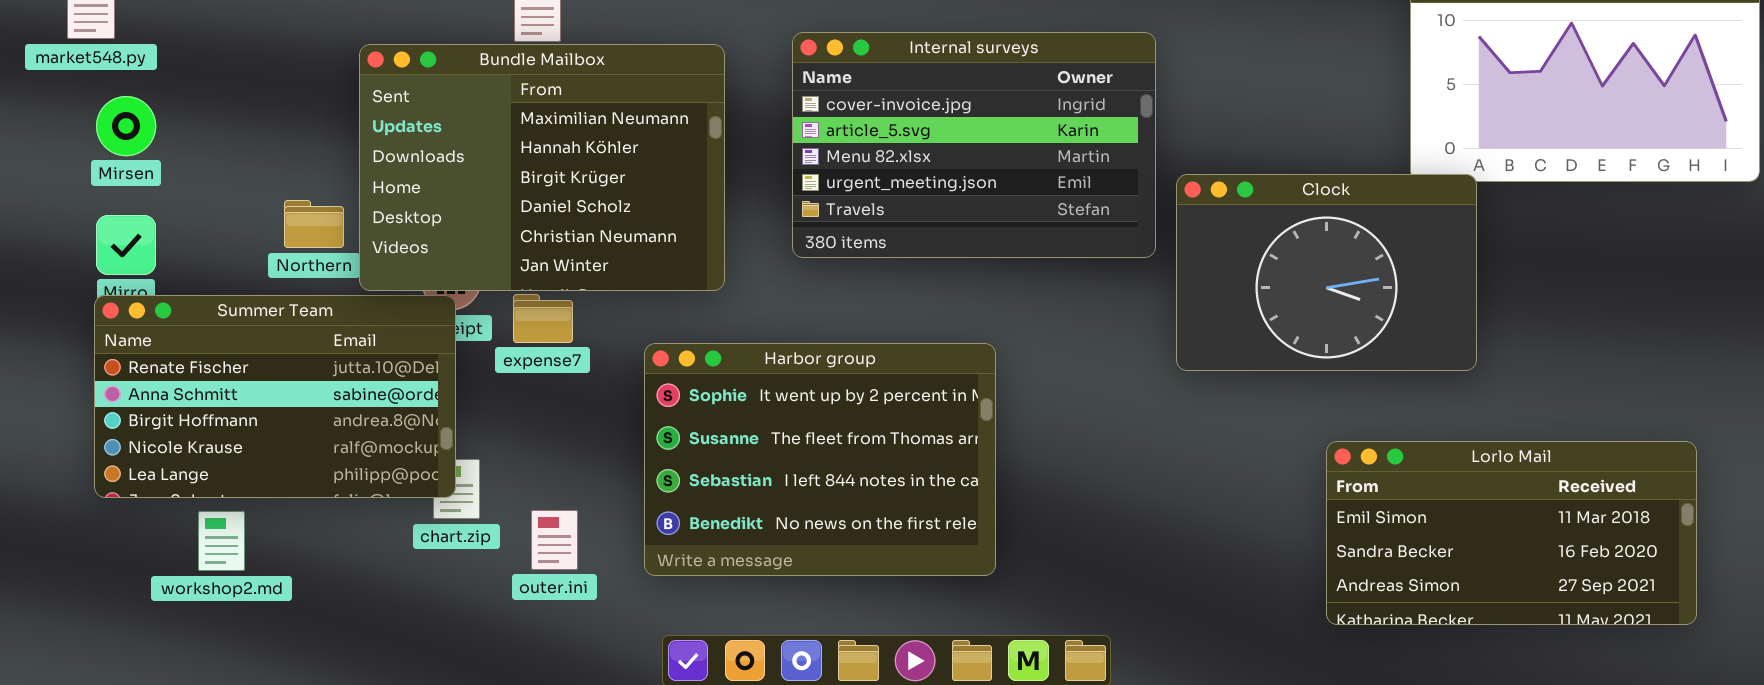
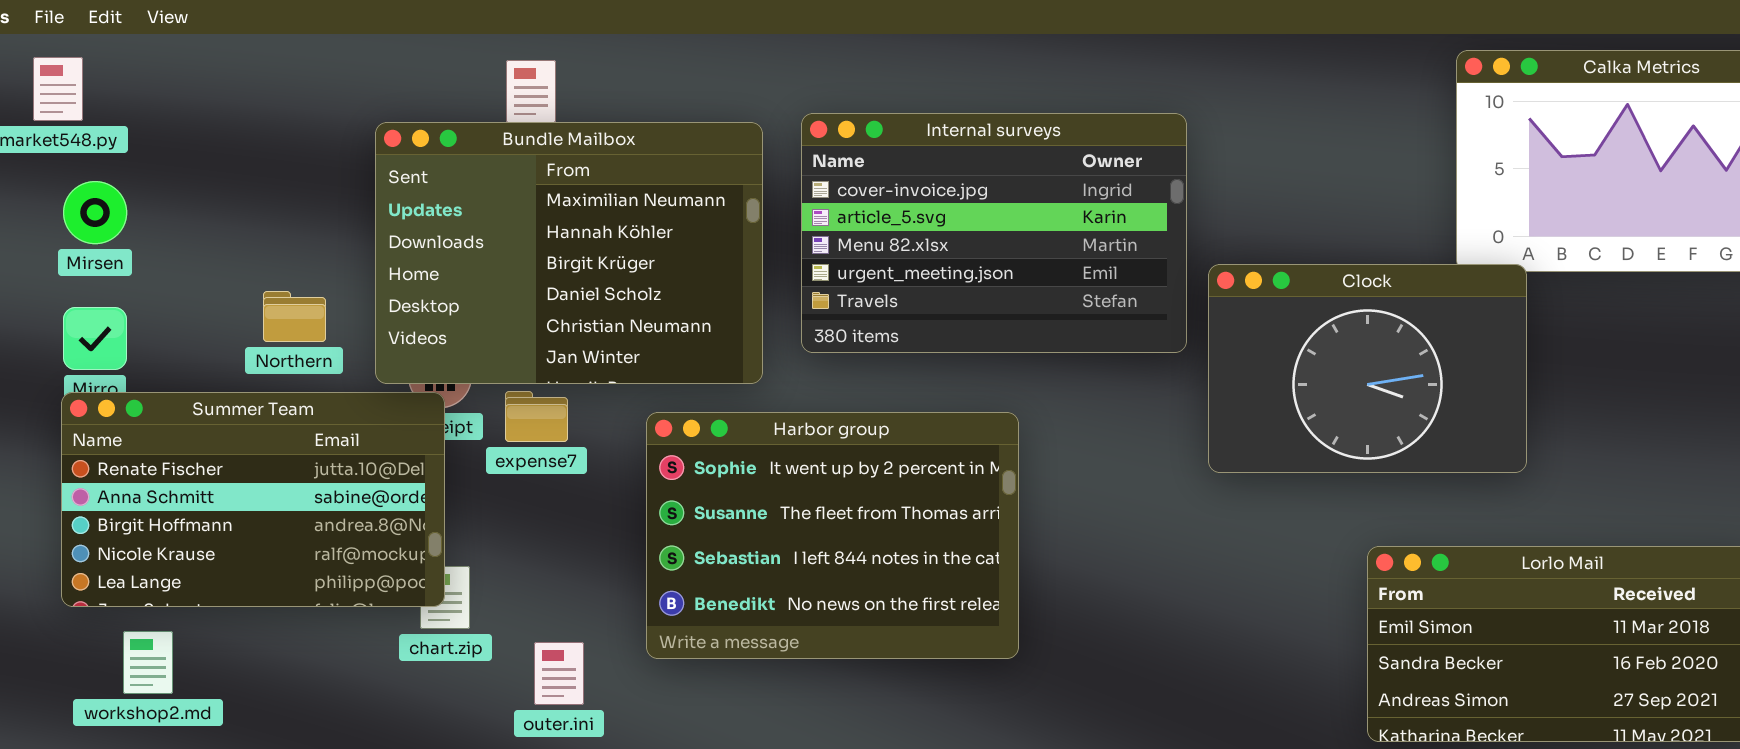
Bundle Mailbox: [359,44,725,291] -> [375,122,763,384], moved
Harbor group: [644,343,996,576] -> [646,412,1019,659], moved
outer.ini: [531,510,578,570] -> [534,642,584,705], moved
workshop2.md: [198,511,245,571] -> [123,631,173,694], moved

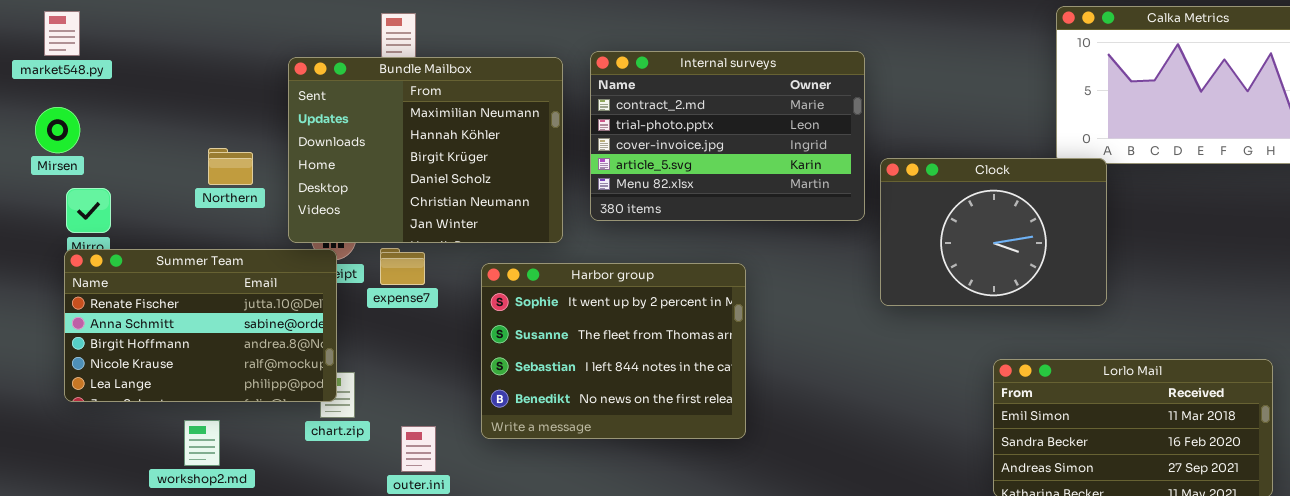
Internal surveys: [801,113,1187,353] -> [590,51,865,221], scrolled up 2 rows
Mirsen: [63,181,127,244] -> [35,107,80,153], moved
Northern: [263,291,326,342] -> [208,148,253,185], moved
workshop2.md: [123,631,173,694] -> [184,420,220,466], moved

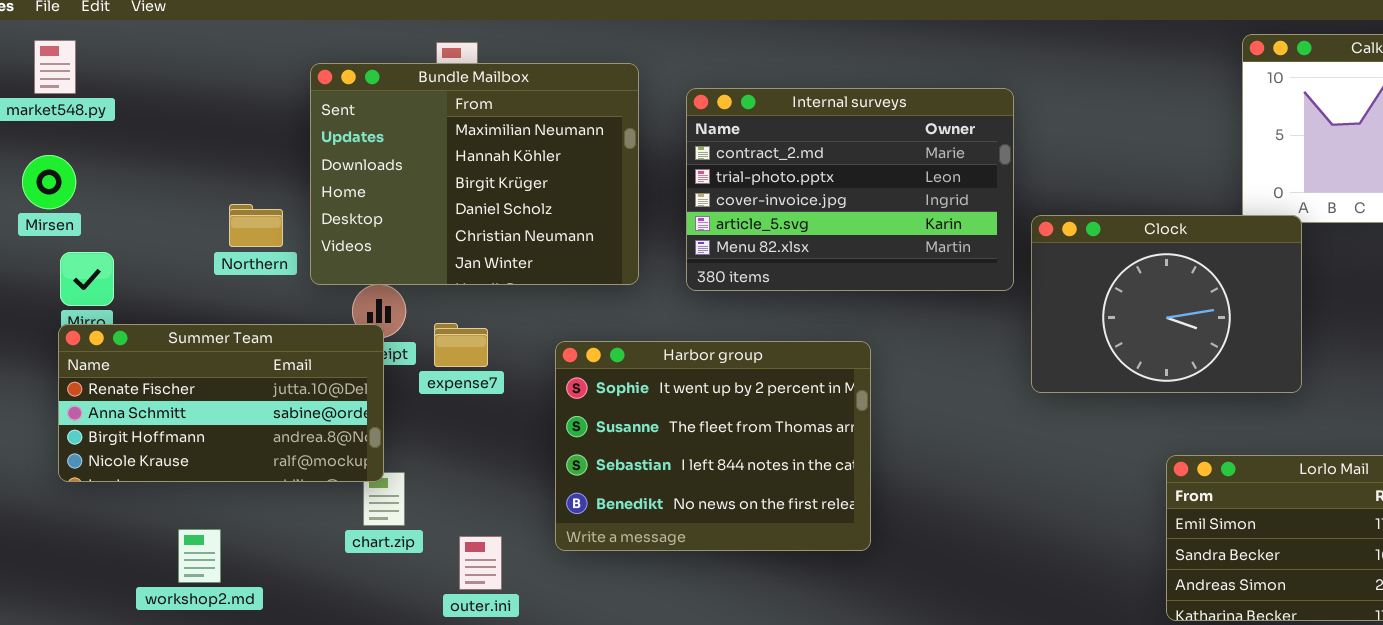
Bundle Mailbox: [288,57,563,243] -> [310,63,639,285], moved
Summer Team: [64,249,337,402] -> [58,324,384,482], resized
workshop2.md: [184,420,220,466] -> [178,529,221,583], moved

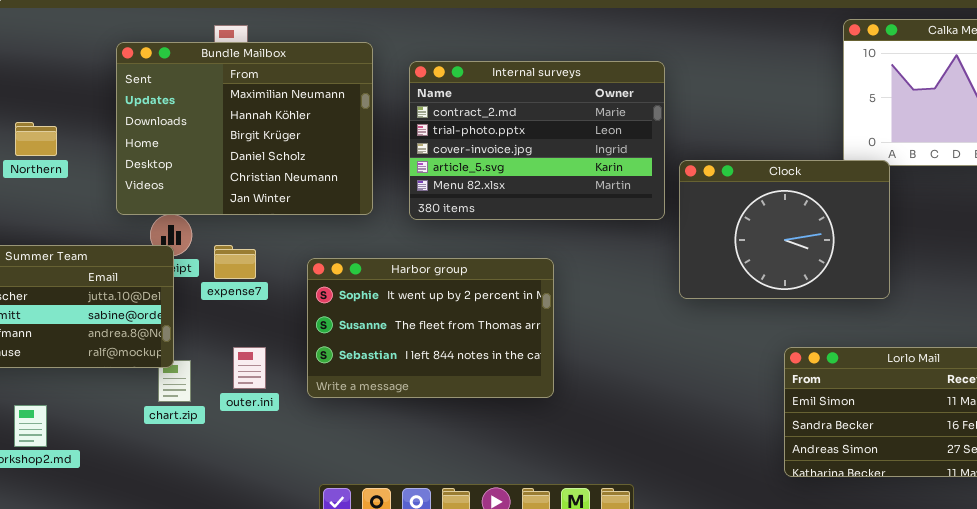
Northern: [229,204,283,247] -> [15,122,57,156], moved
Harbor group: [555,341,871,551] -> [307,258,554,398], resized
outer.ini: [459,536,502,590] -> [233,347,266,389], moved

